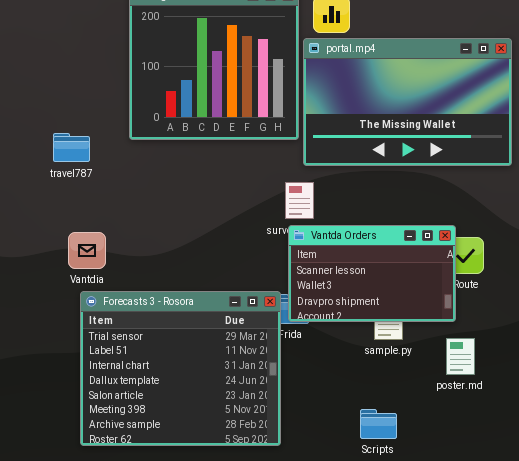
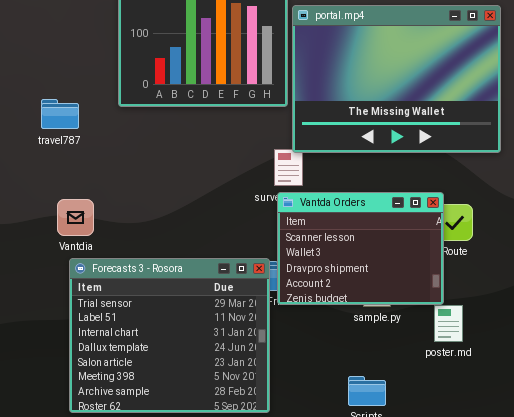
portal.mp4: [303,38,512,166] -> [292,5,501,153], resized
Vantda Orders: [288,225,456,322] -> [277,192,444,305], resized

